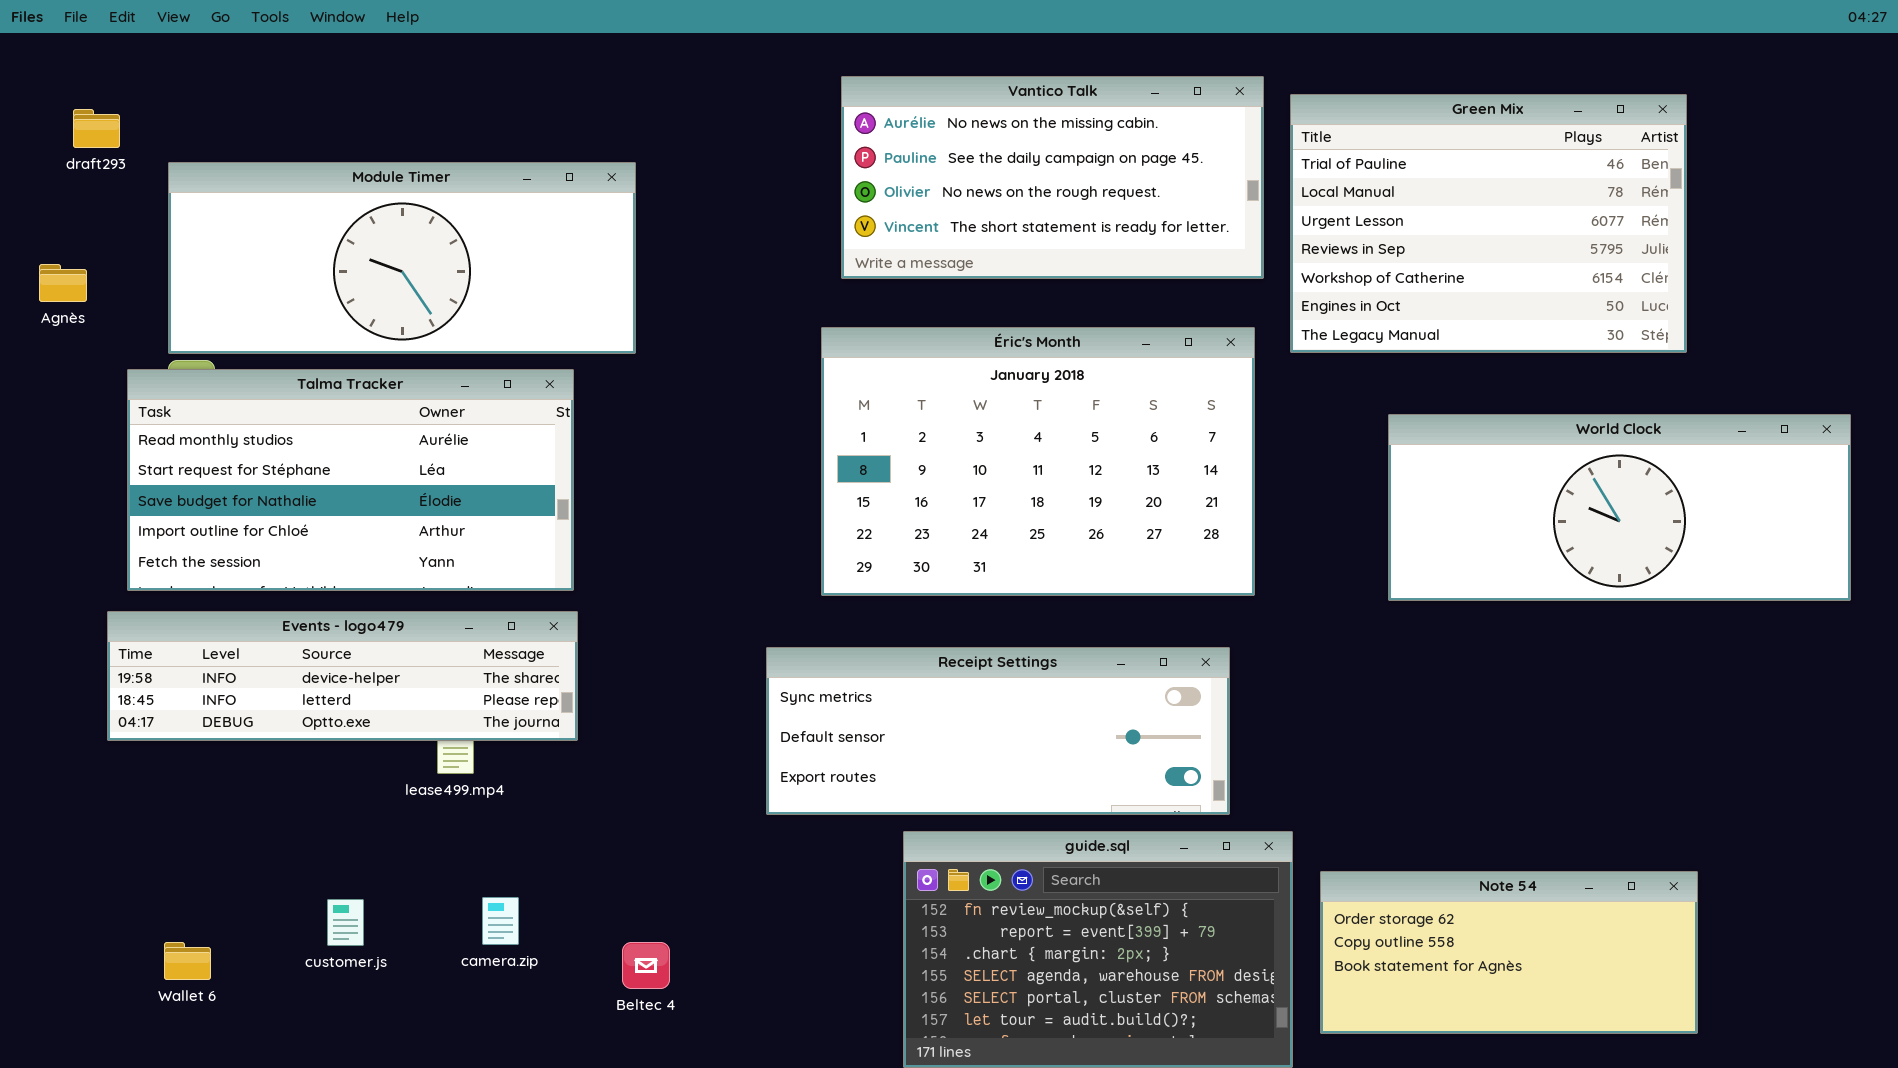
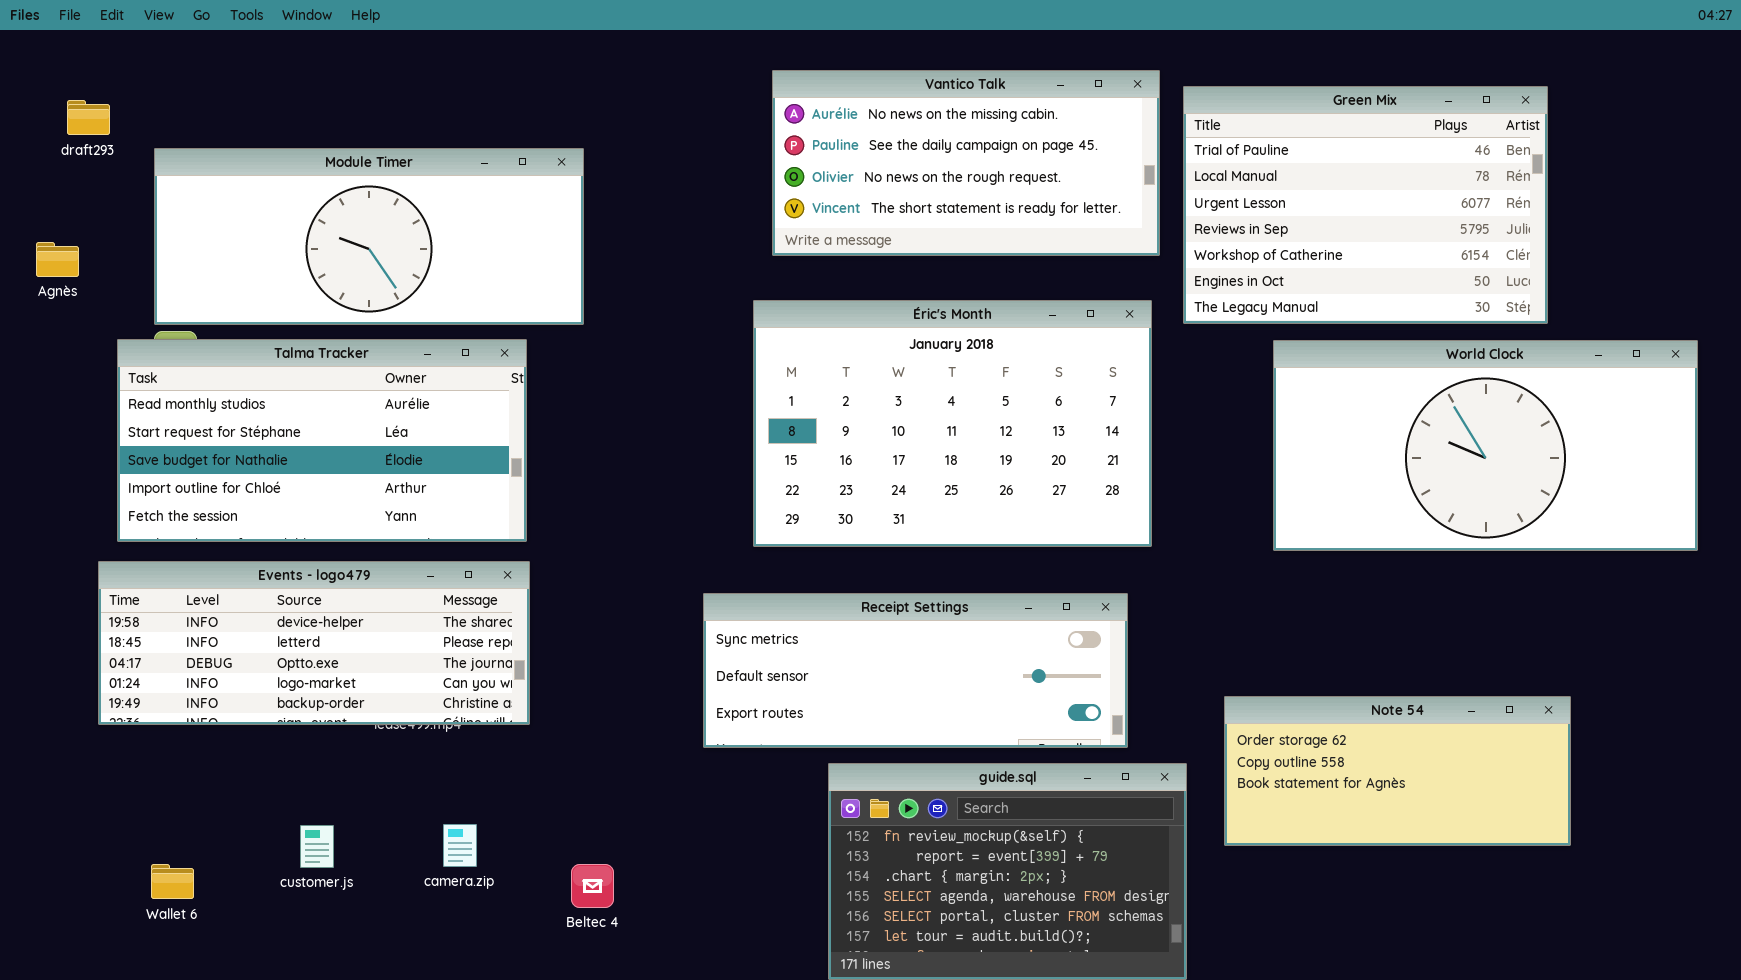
World Clock: [1388,414,1851,601] -> [1273,340,1698,551], resized
Events - logo479: [107,611,578,741] -> [98,561,530,725], resized
Note 54: [1320,871,1698,1034] -> [1224,696,1571,846], moved

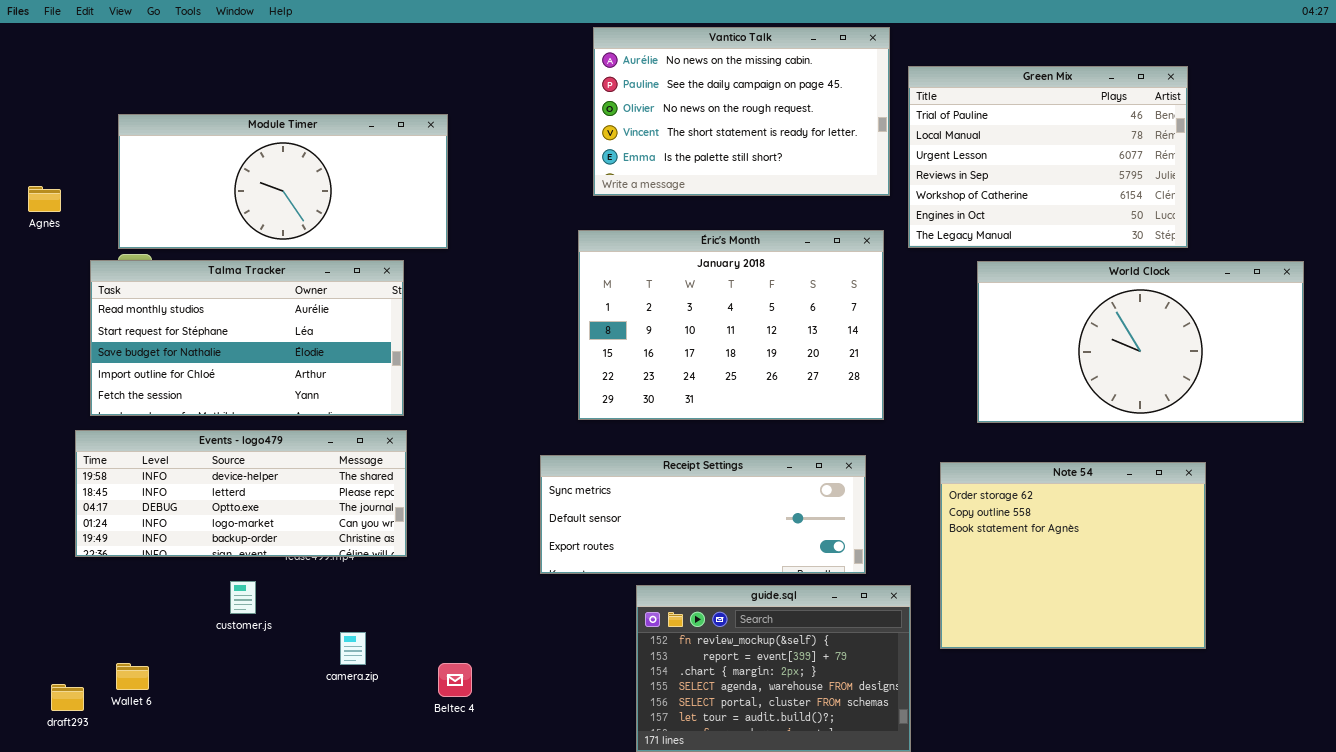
Vantico Talk: [772,70,1160,256] -> [593,27,890,196], resized
draft293: [67,100,110,135] -> [51,684,84,711], moved
Note 54: [1224,696,1571,846] -> [940,462,1206,649], resized
customer.js: [300,825,334,868] -> [230,581,256,614], moved

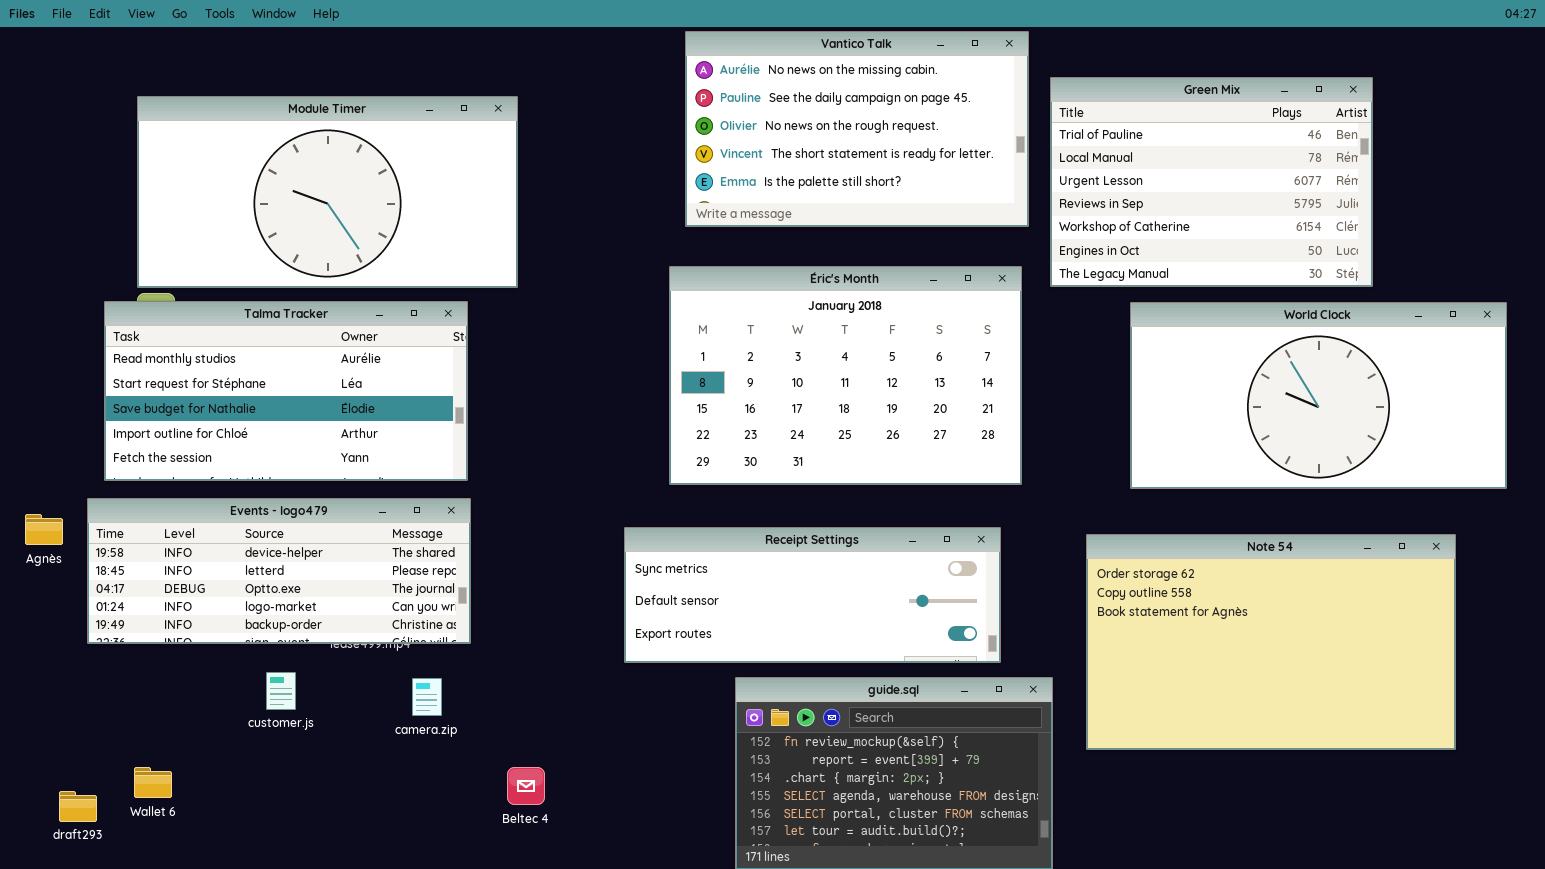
Module Timer: [118,114,448,249] -> [137,96,518,288], resized
Agnès: [28,186,61,212] -> [25,514,63,545], moved
Note 54: [940,462,1206,649] -> [1086,534,1456,750], resized
camera.zip: [340,632,366,665] -> [412,678,442,716], moved

